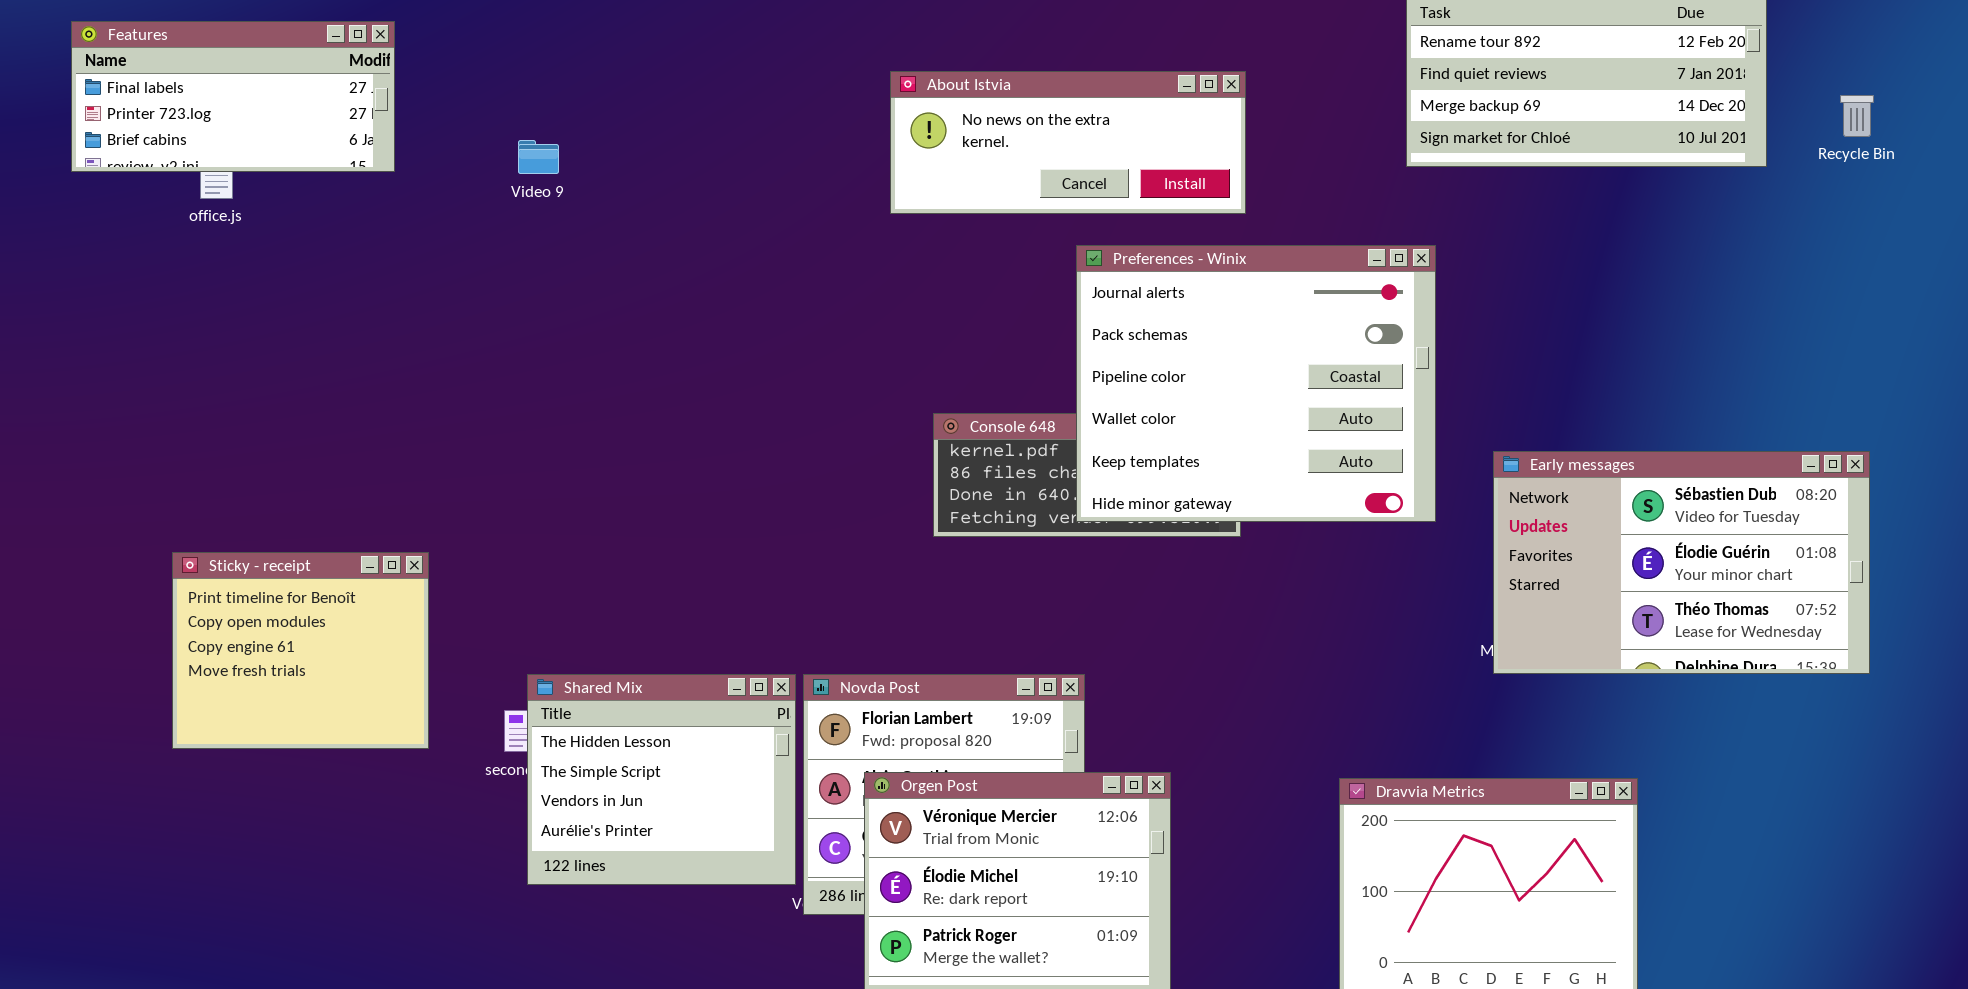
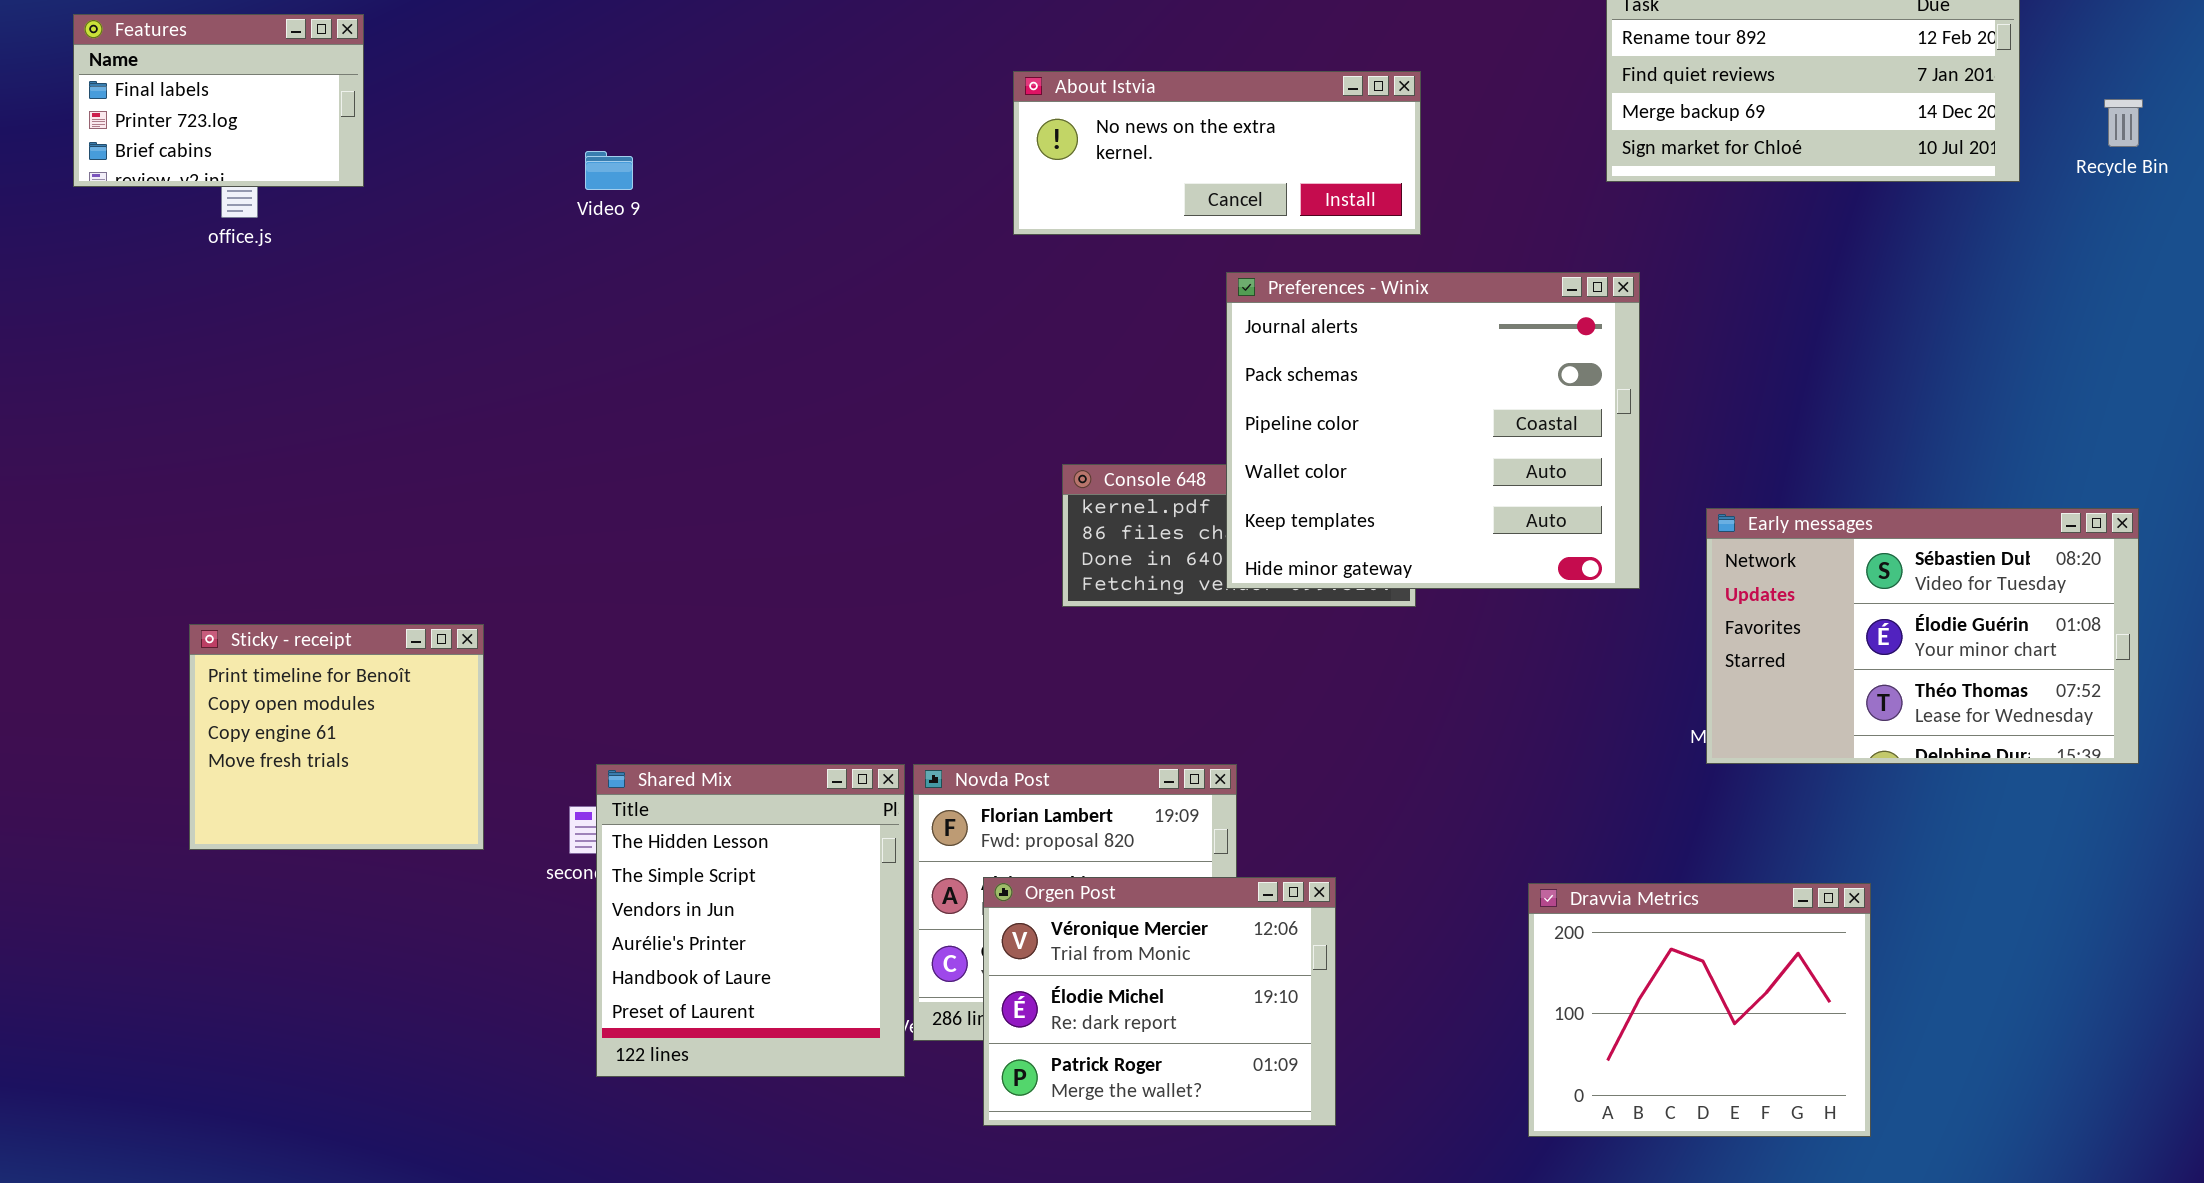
Features: [71,21,395,172] -> [73,14,364,187], resized
Shared Mix: [527,674,796,885] -> [596,764,905,1077], resized

